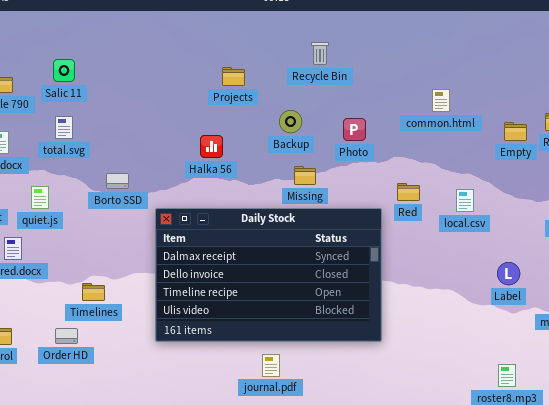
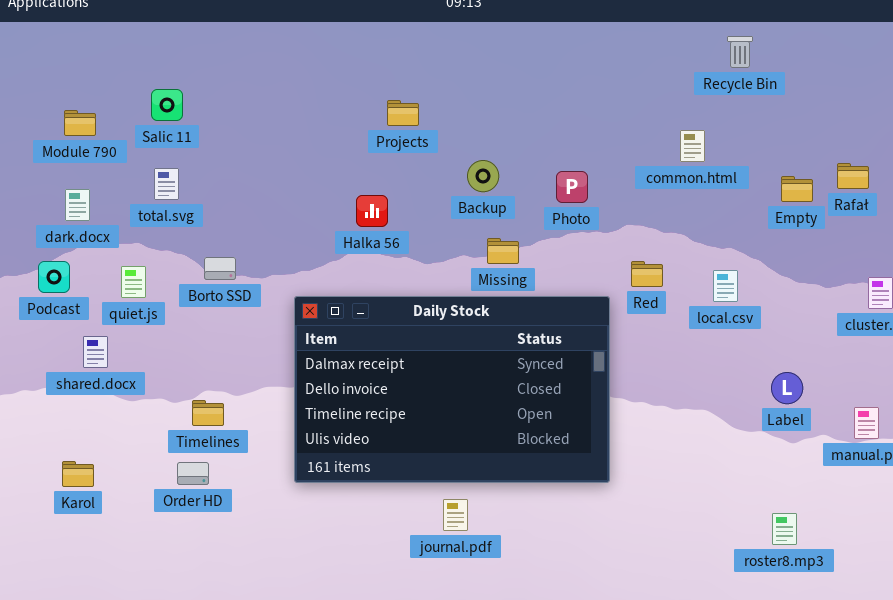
Recycle Bin: [311,42,329,65] -> [727,36,753,68], moved
Borto SSD: [106,173,129,189] -> [204,257,236,280], moved
Order HD: [55,328,78,344] -> [177,462,209,485], moved

